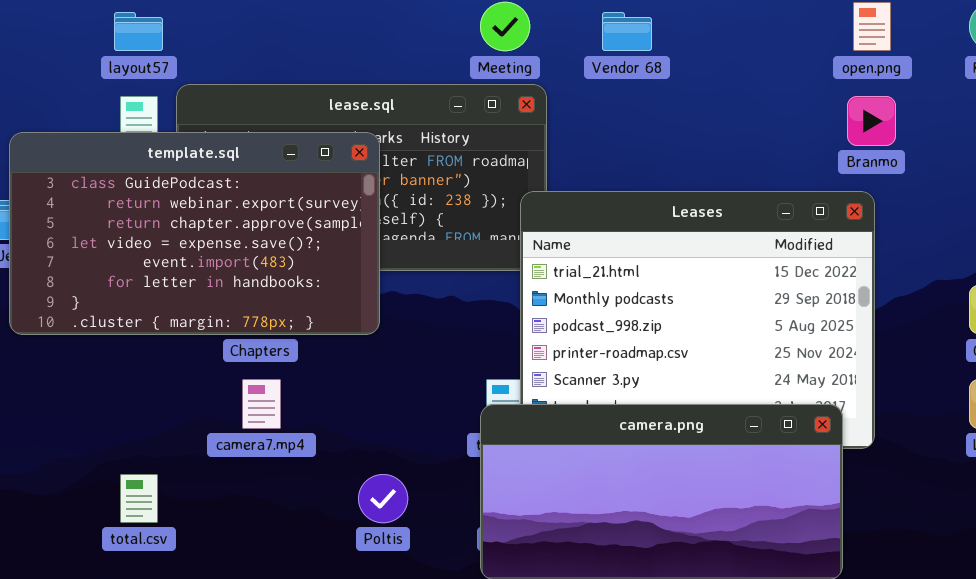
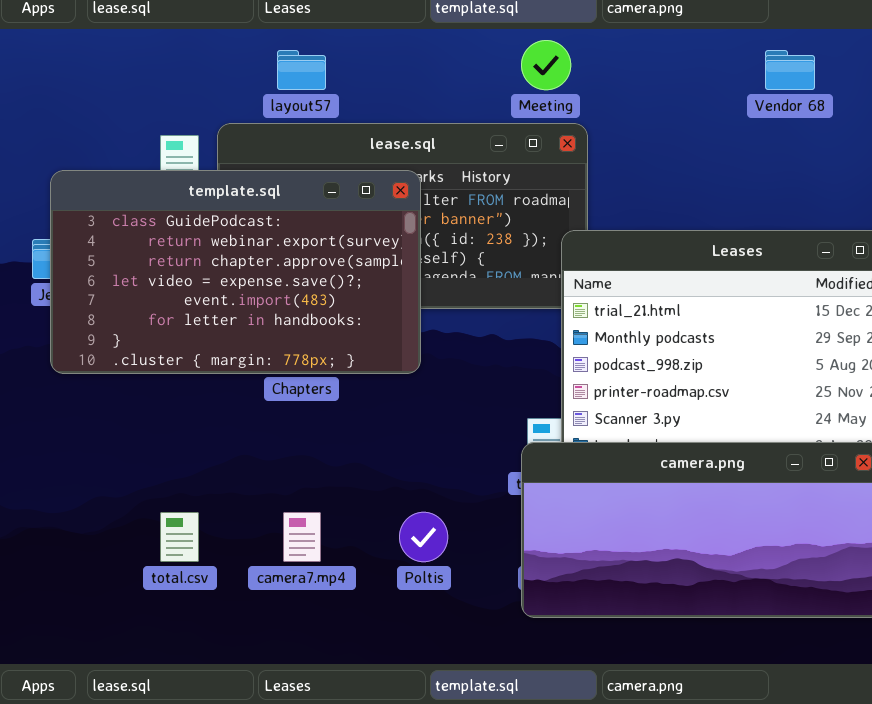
layout57: [114,12,163,51] -> [277,50,326,90], moved
Vendor 68: [602,12,652,51] -> [765,50,815,90], moved
camera7.mp4: [242,379,281,429] -> [283,512,321,562], moved

